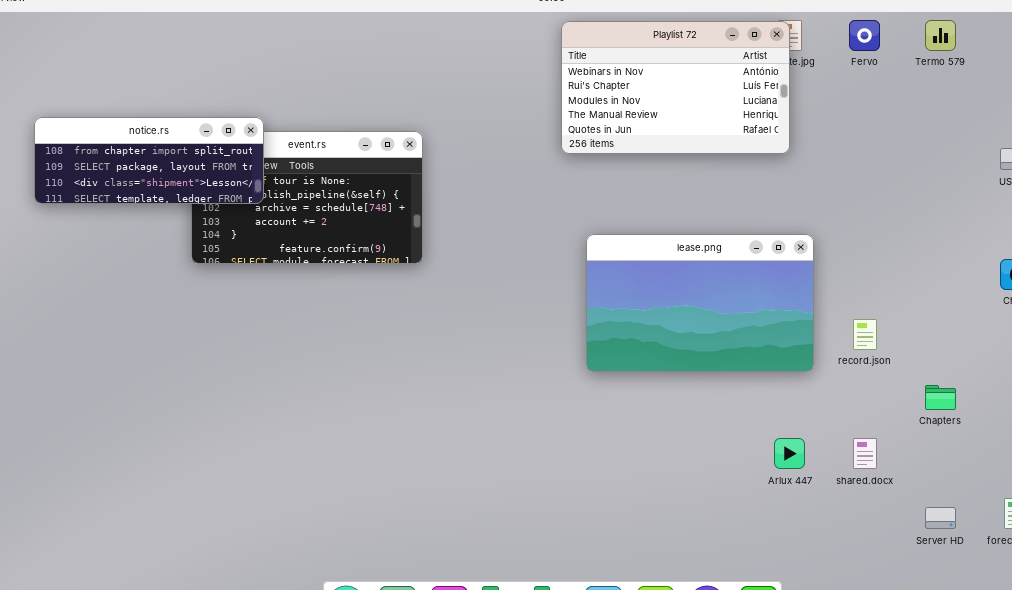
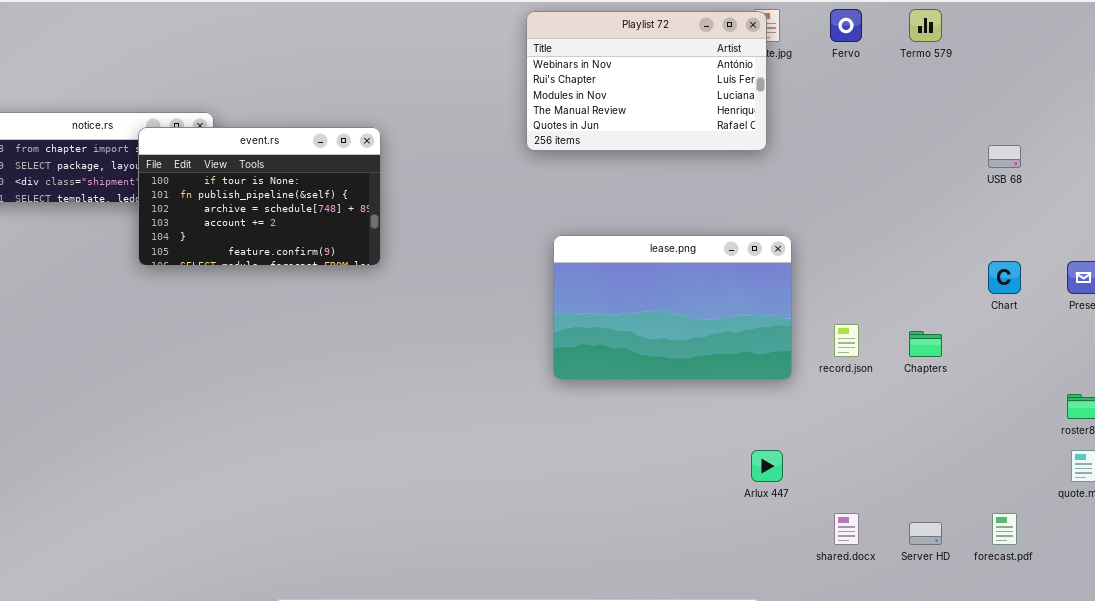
event.rs: [191,131,423,264] -> [138,127,381,266], raised
Chapters: [925,385,956,410] -> [909,331,942,357], moved
shared.docx: [853,438,877,469] -> [834,513,859,545], moved

